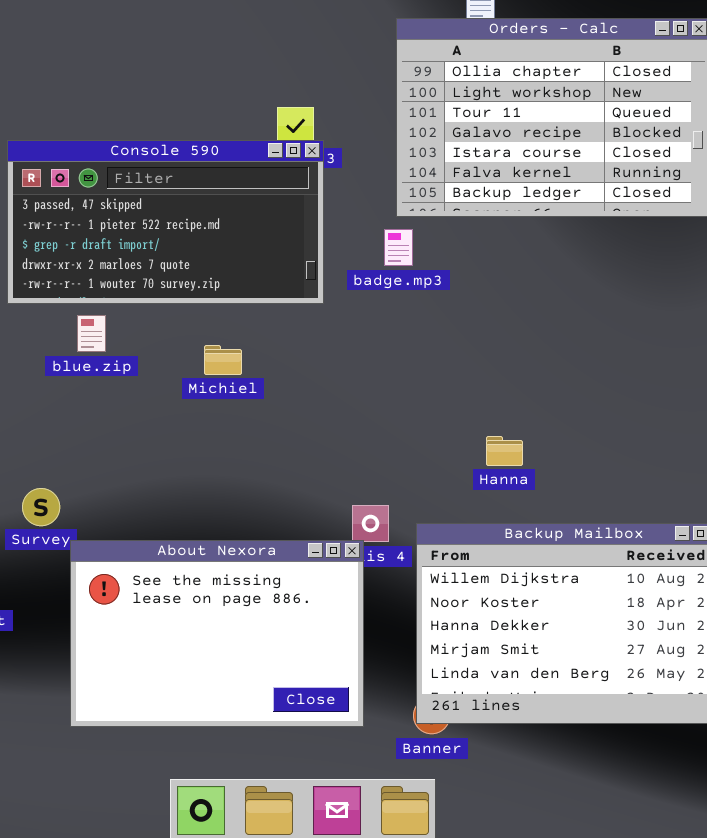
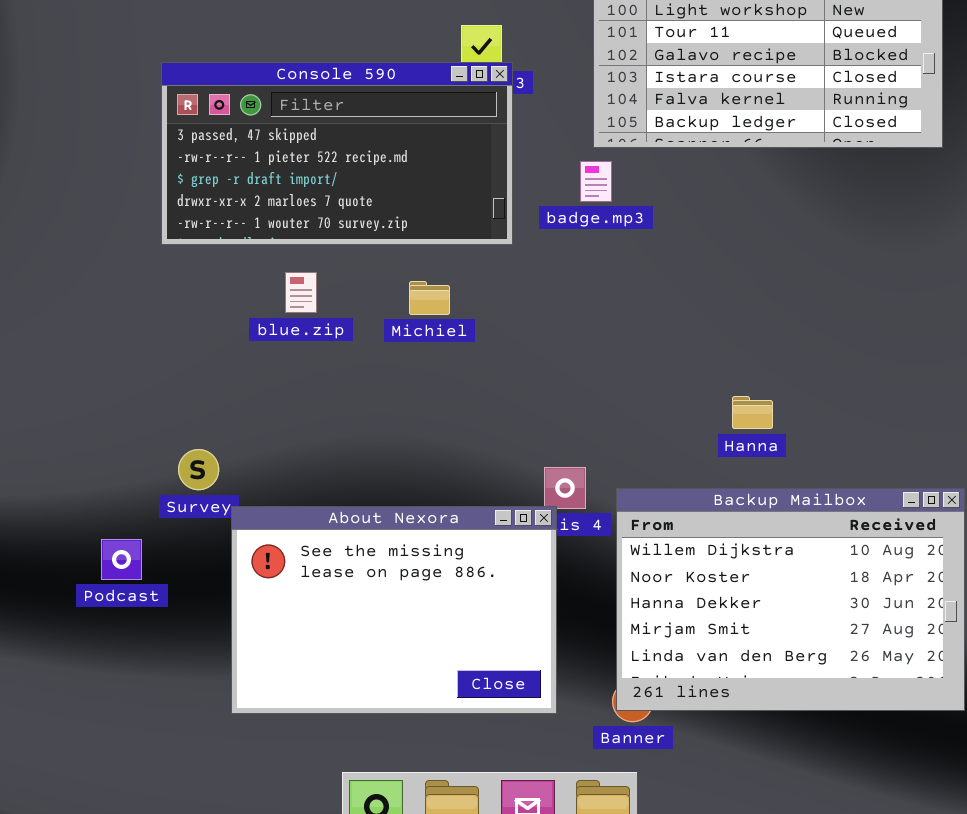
blue.zip: [77,315,106,352] -> [285,272,317,313], moved
Michiel: [204,345,242,375] -> [409,281,450,315], moved
Hanna: [486,436,523,466] -> [732,396,773,429], moved

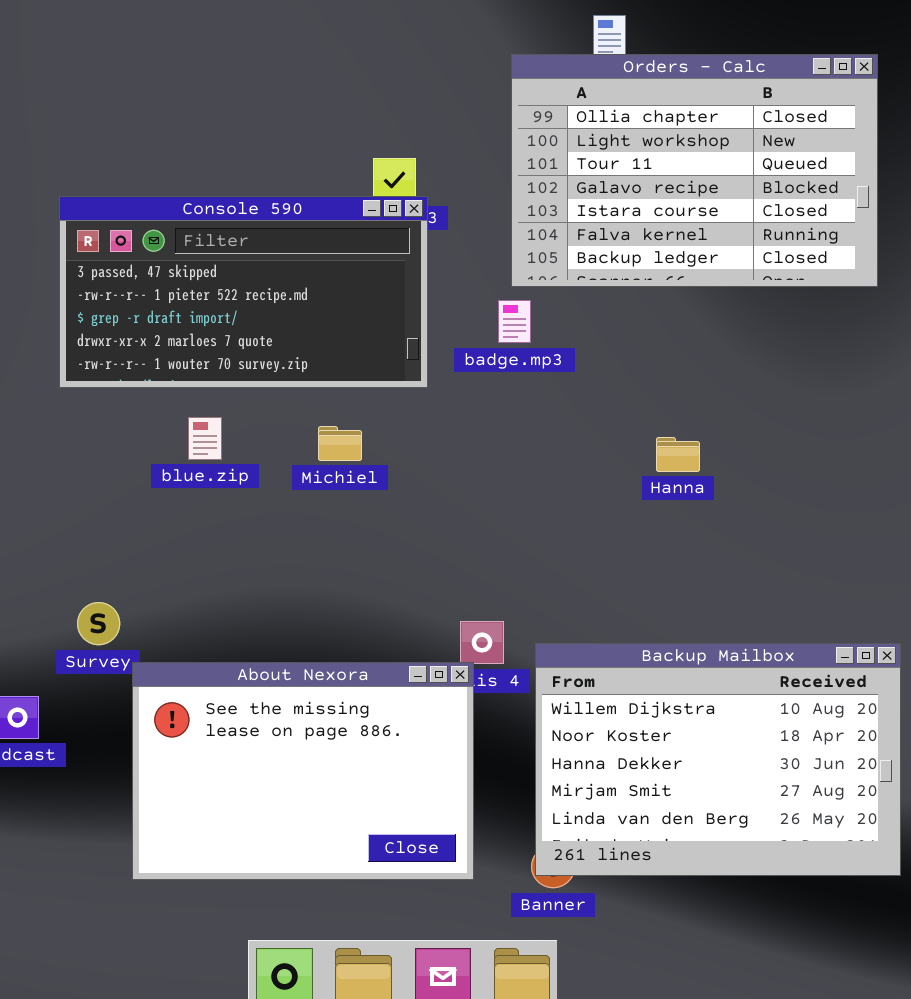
Hanna: [732,396,773,429] -> [656,437,700,472], moved

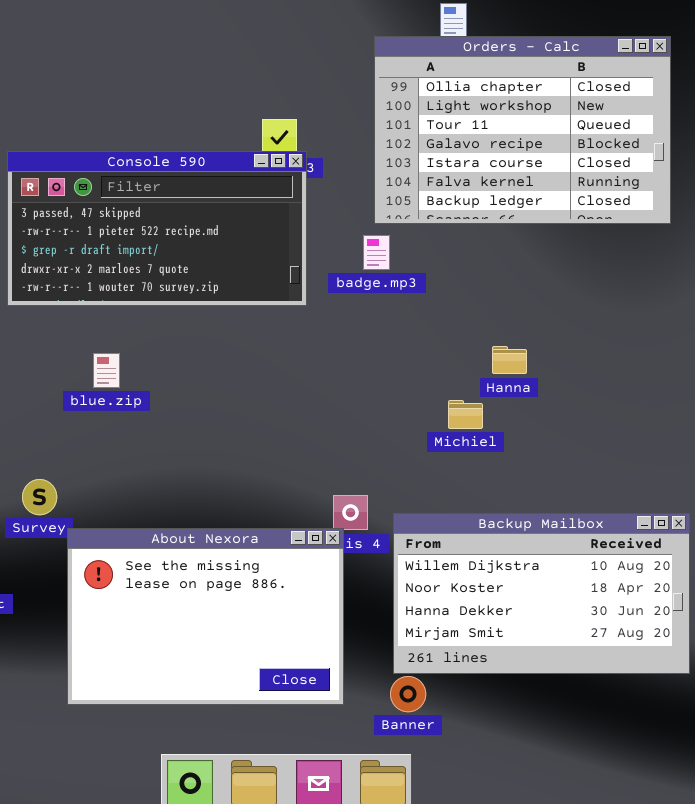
blue.zip: [188,417,222,460] -> [93,353,120,388], moved
Michiel: [318,426,362,461] -> [448,400,483,429], moved
Backup Mailbox: [535,643,901,876] -> [393,513,690,674], resized

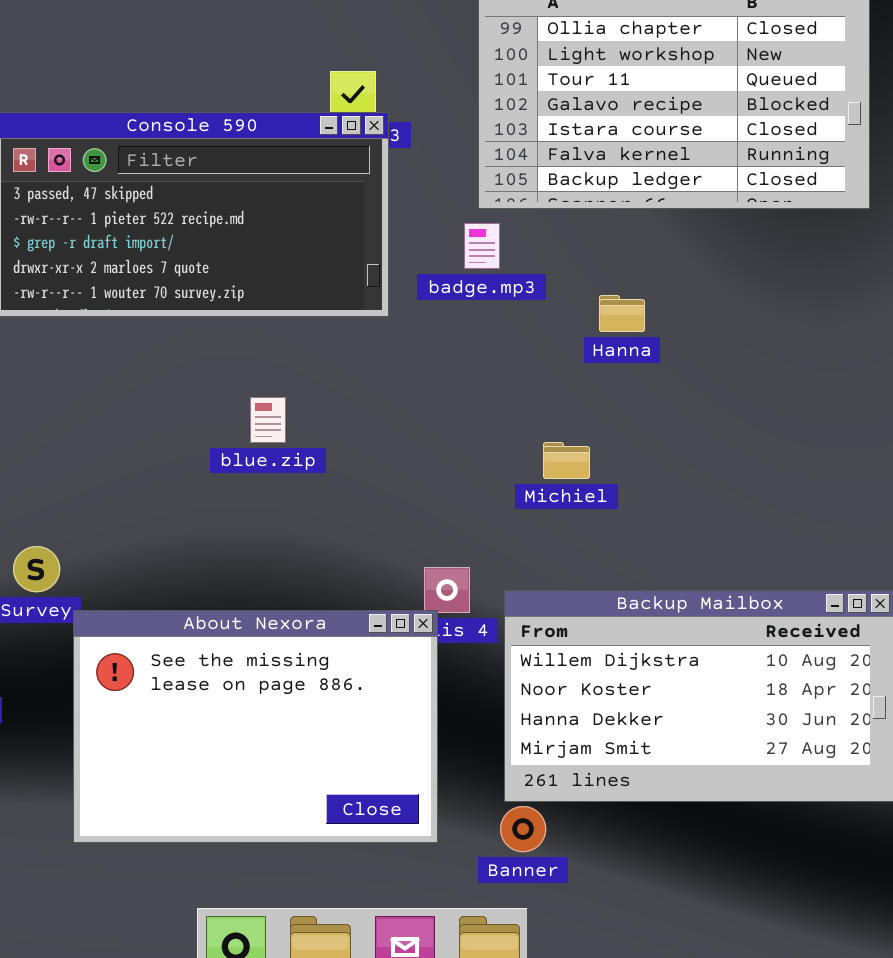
Hanna: [492,346,527,374] -> [599,295,645,332], moved
blue.zip: [93,353,120,388] -> [250,397,286,443], moved
Michiel: [448,400,483,429] -> [543,442,590,479], moved

